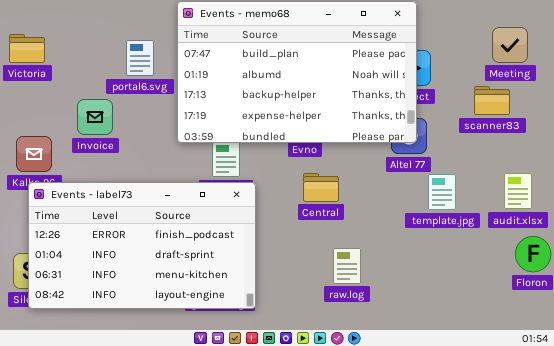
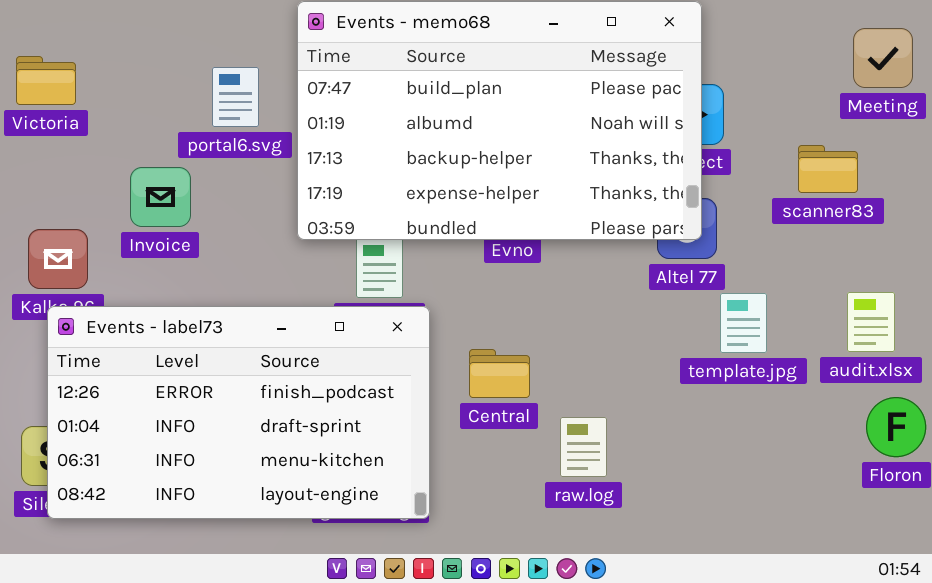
Meeting: [492,27,528,63] -> [853,28,913,88], moved
Central: [303,173,339,202] -> [469,349,530,398], moved

